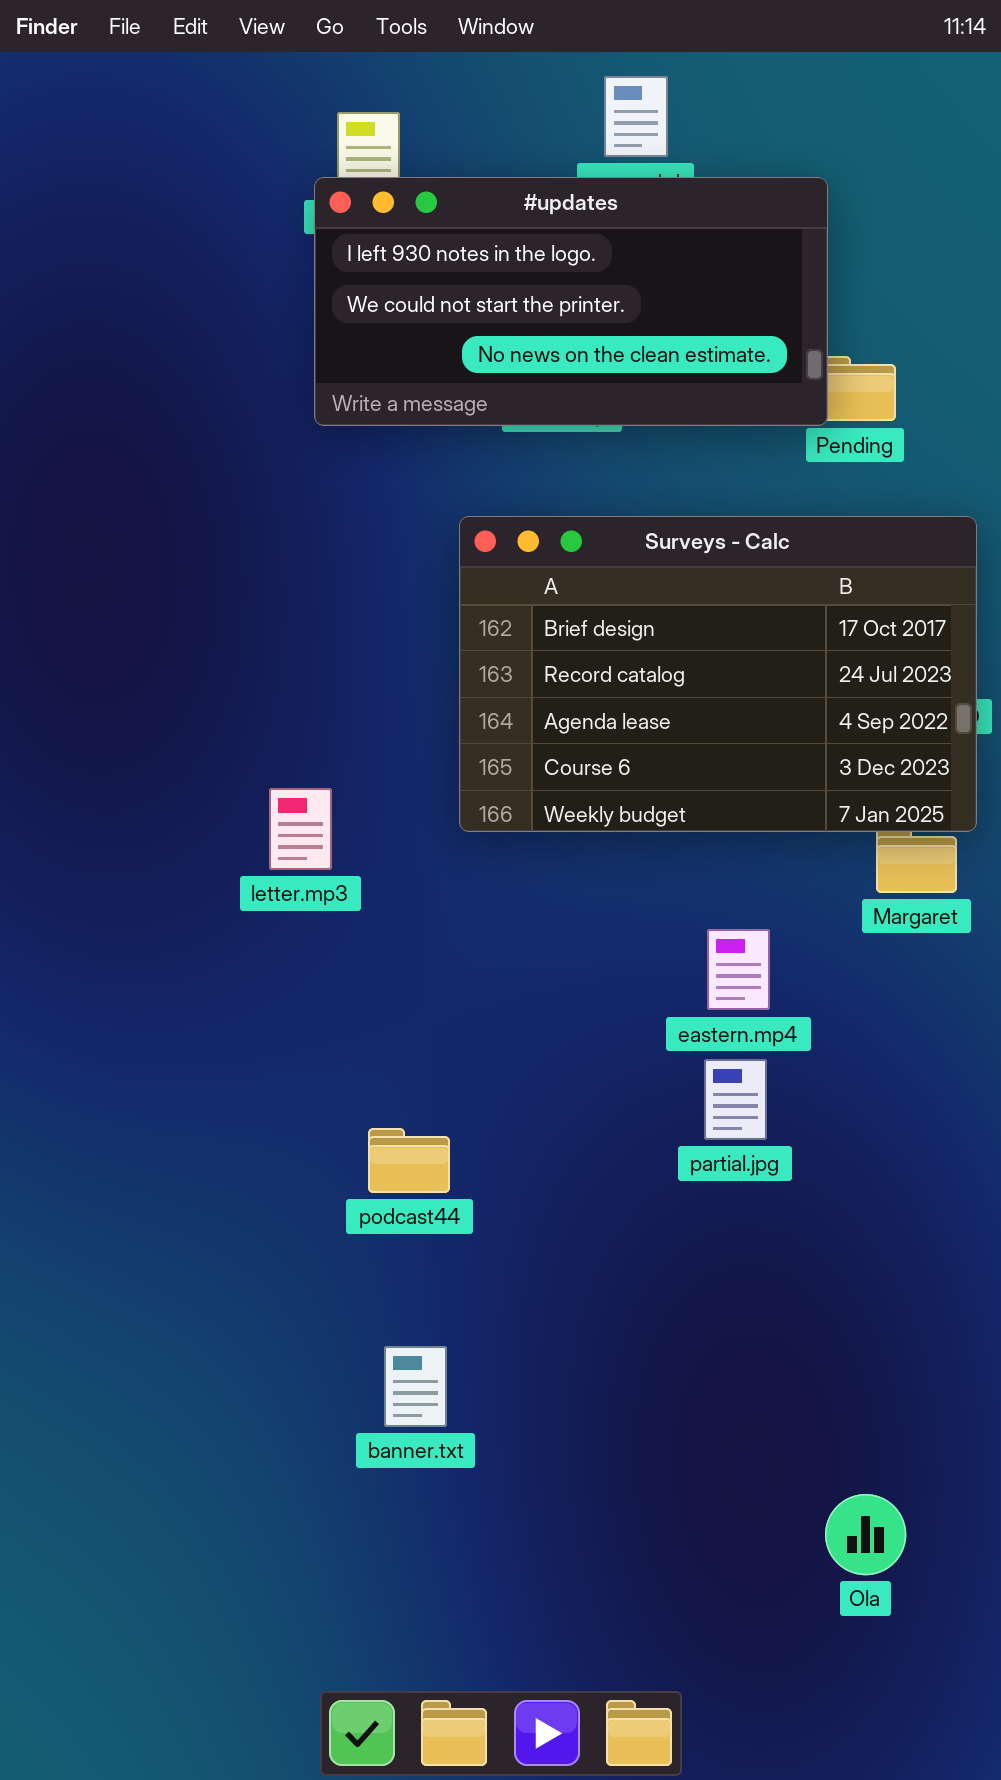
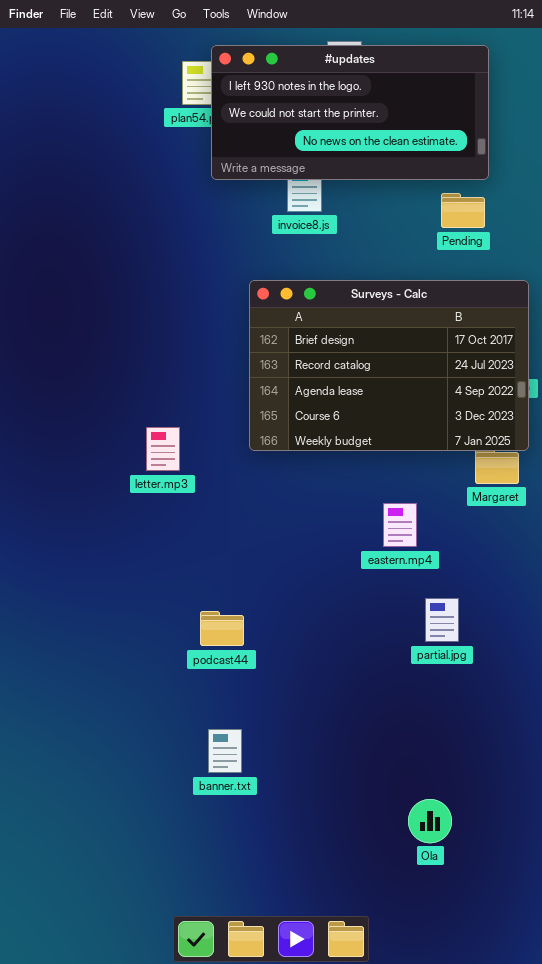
#updates: [314,177,828,426] -> [211,45,489,180], moved
partial.jpg: [704,1059,767,1140] -> [425,598,459,642], moved
Ola: [825,1494,906,1575] -> [408,799,452,843], moved

